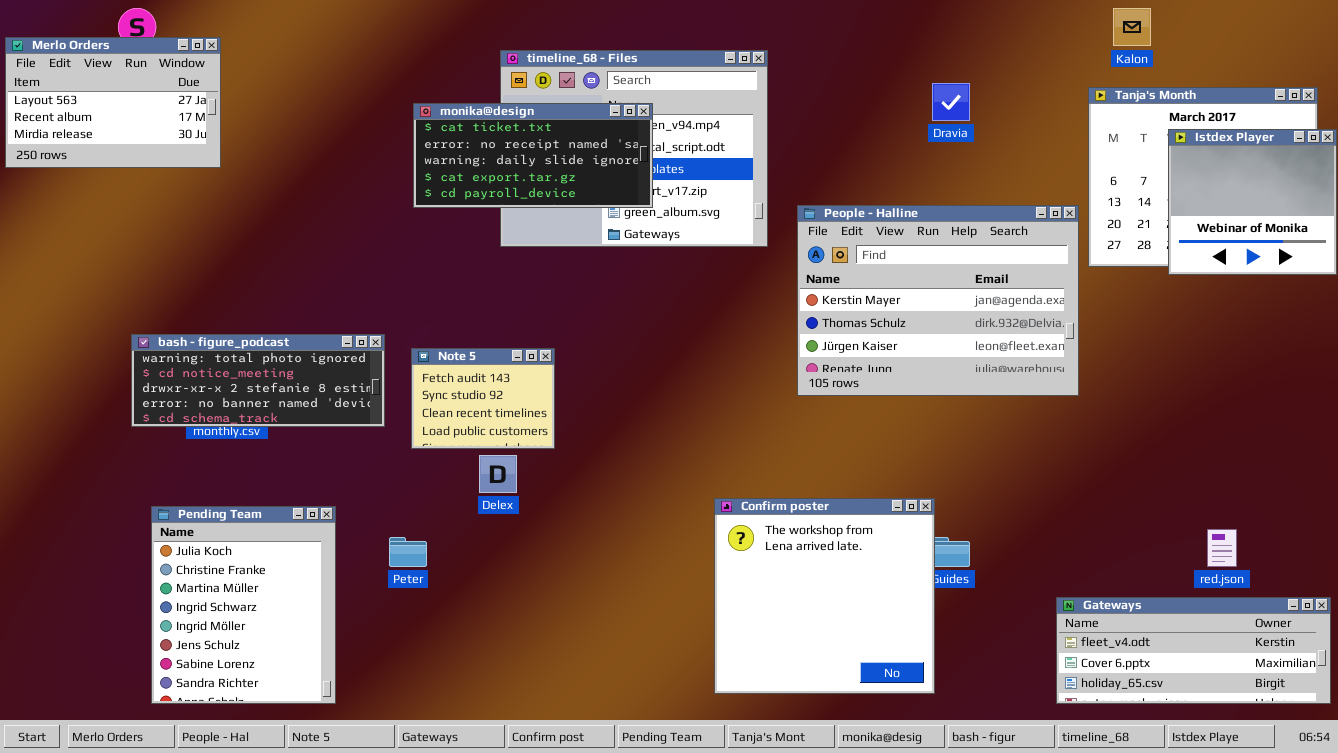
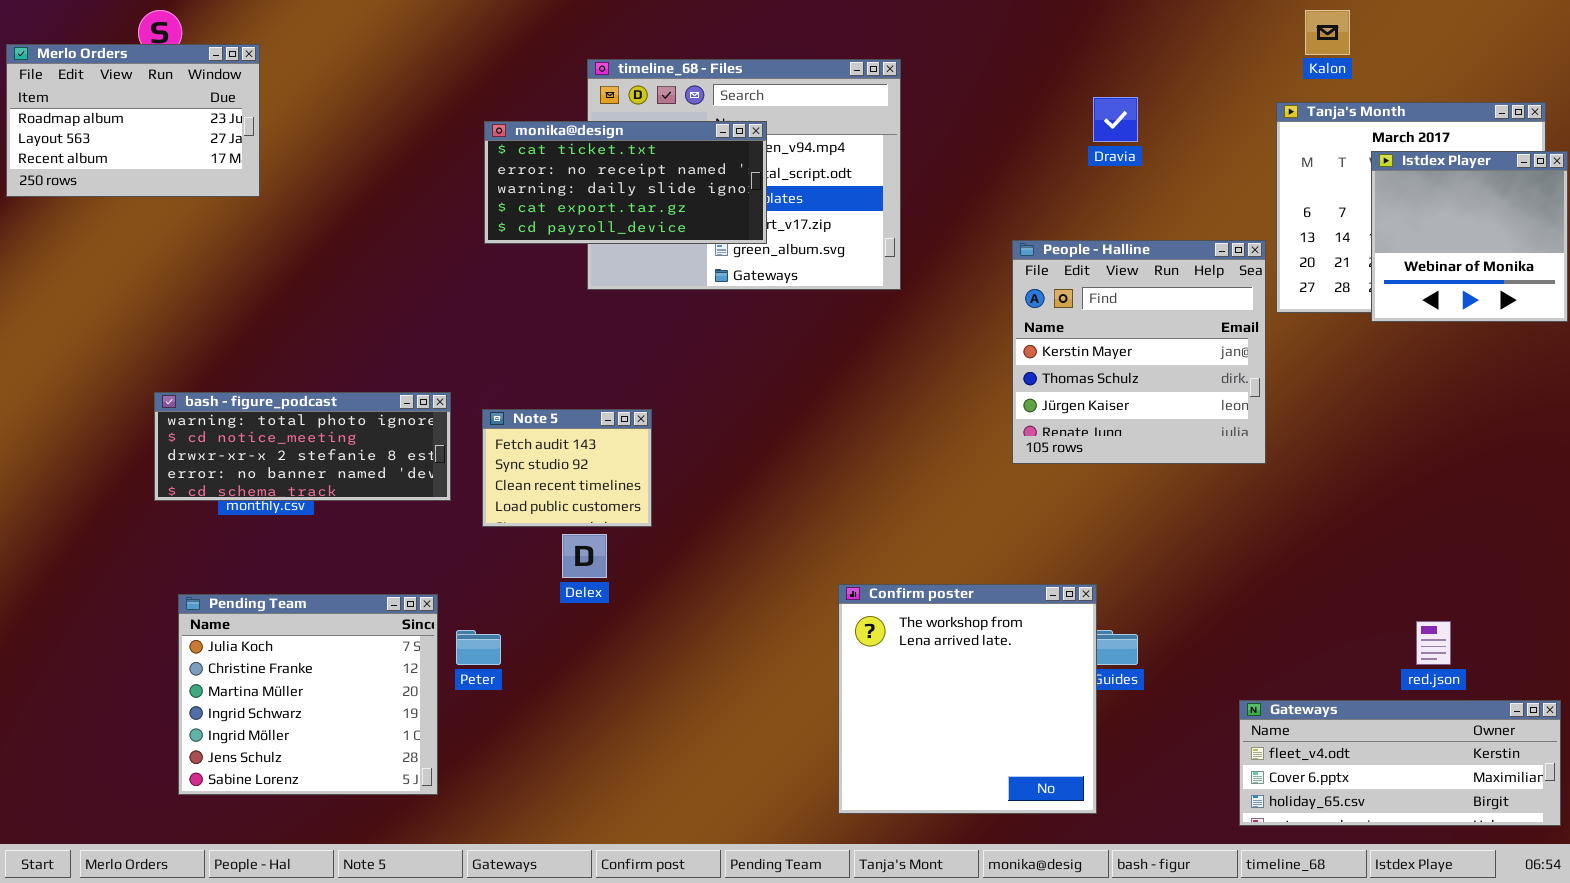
Merlo Orders: [5,37,221,168] -> [6,44,260,197], scrolled up 1 row
People - Halline: [797,205,1079,396] -> [1012,240,1266,464], resized
Pending Team: [151,506,336,704] -> [178,594,438,795], resized

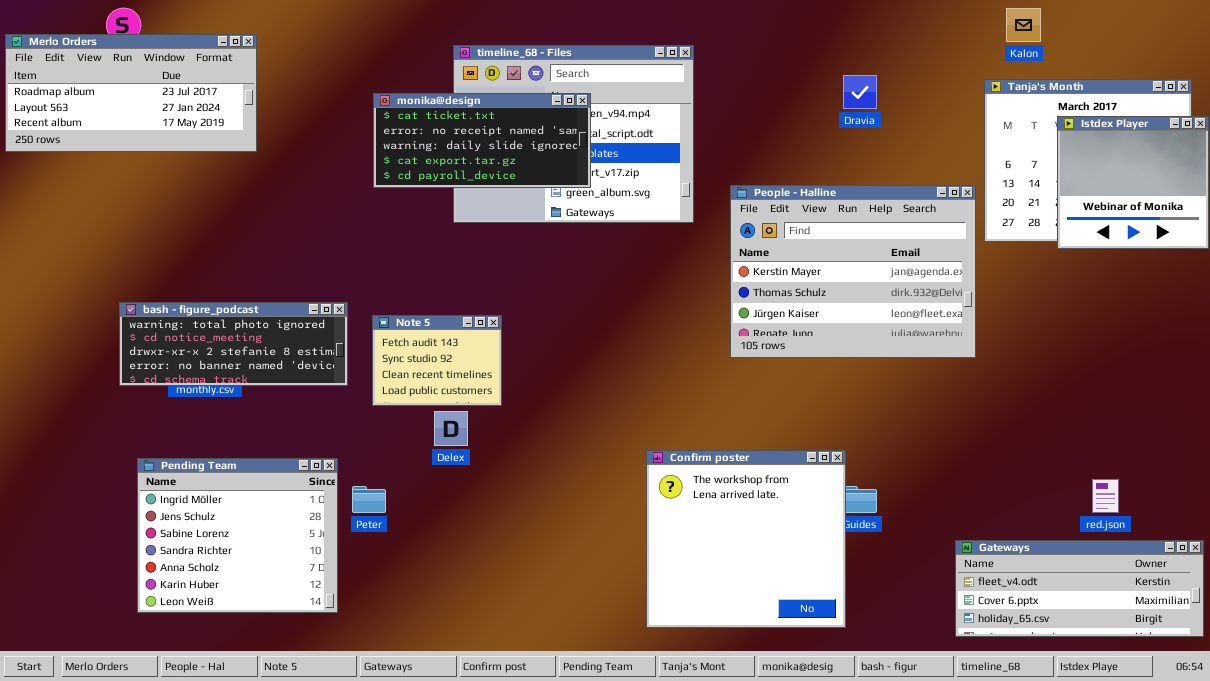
Merlo Orders: [6,44,260,197] -> [5,34,257,152], resized
People - Halline: [1012,240,1266,464] -> [730,185,976,358], resized
Pending Team: [178,594,438,795] -> [137,458,338,613], scrolled down 4 rows

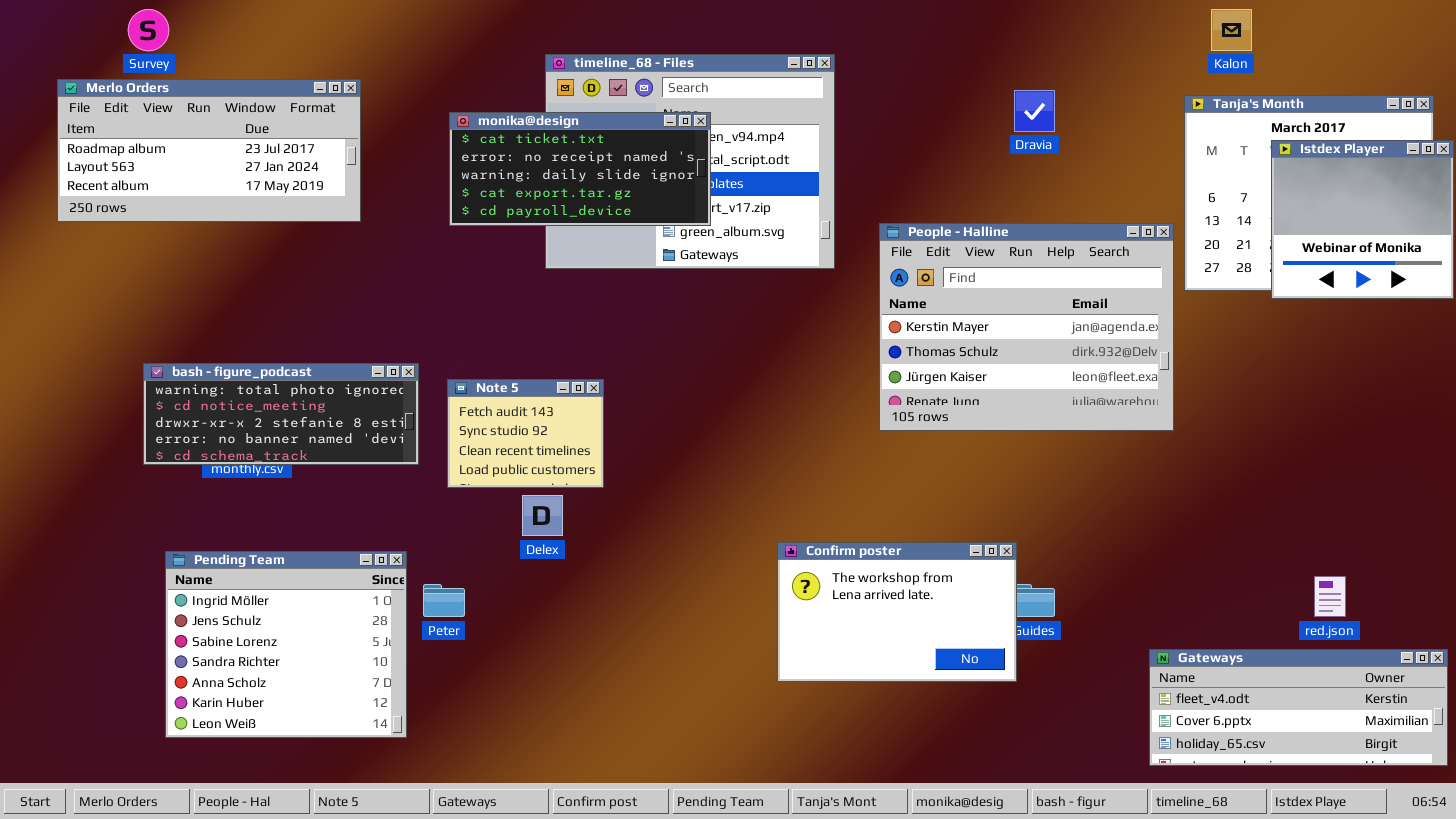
Merlo Orders: [5,34,257,152] -> [57,79,361,222], moved
Confirm poster: [646,450,846,628] -> [777,542,1017,682], resized

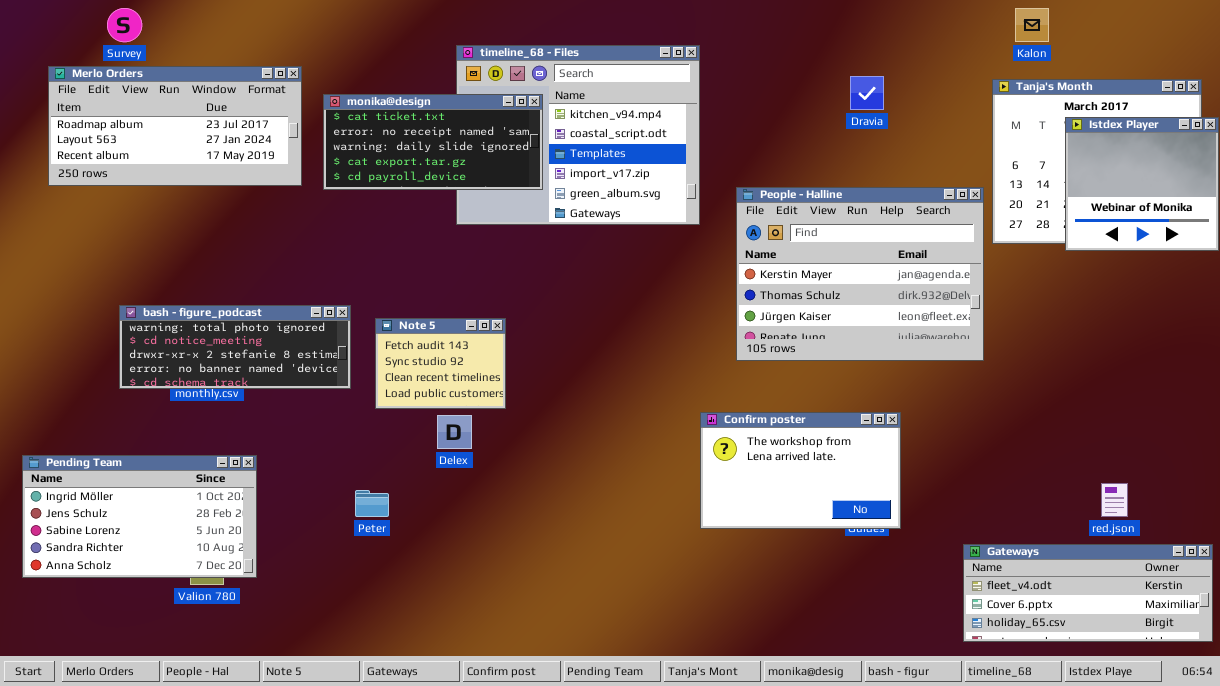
monika@design: [449,112,711,226] -> [323,94,543,190], moved
Confirm poster: [777,542,1017,682] -> [700,412,901,529], moved
Pending Team: [165,551,407,738] -> [22,455,257,578], moved, resized

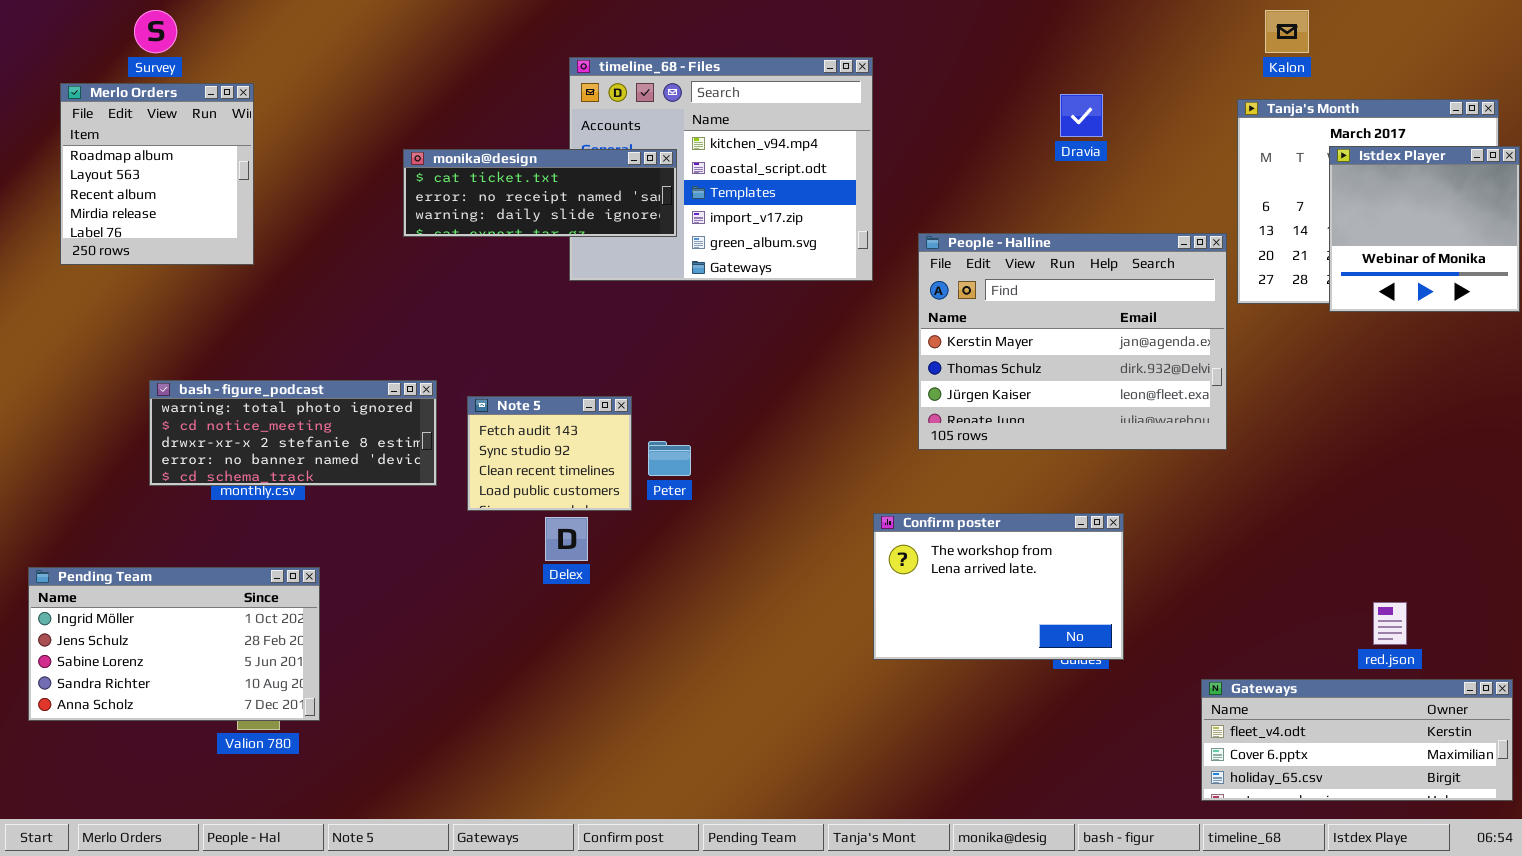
Merlo Orders: [48,66,302,186] -> [60,83,254,265], resized
monika@design: [323,94,543,190] -> [403,149,677,237], resized
Peter: [355,490,389,517] -> [648,441,691,476], moved

